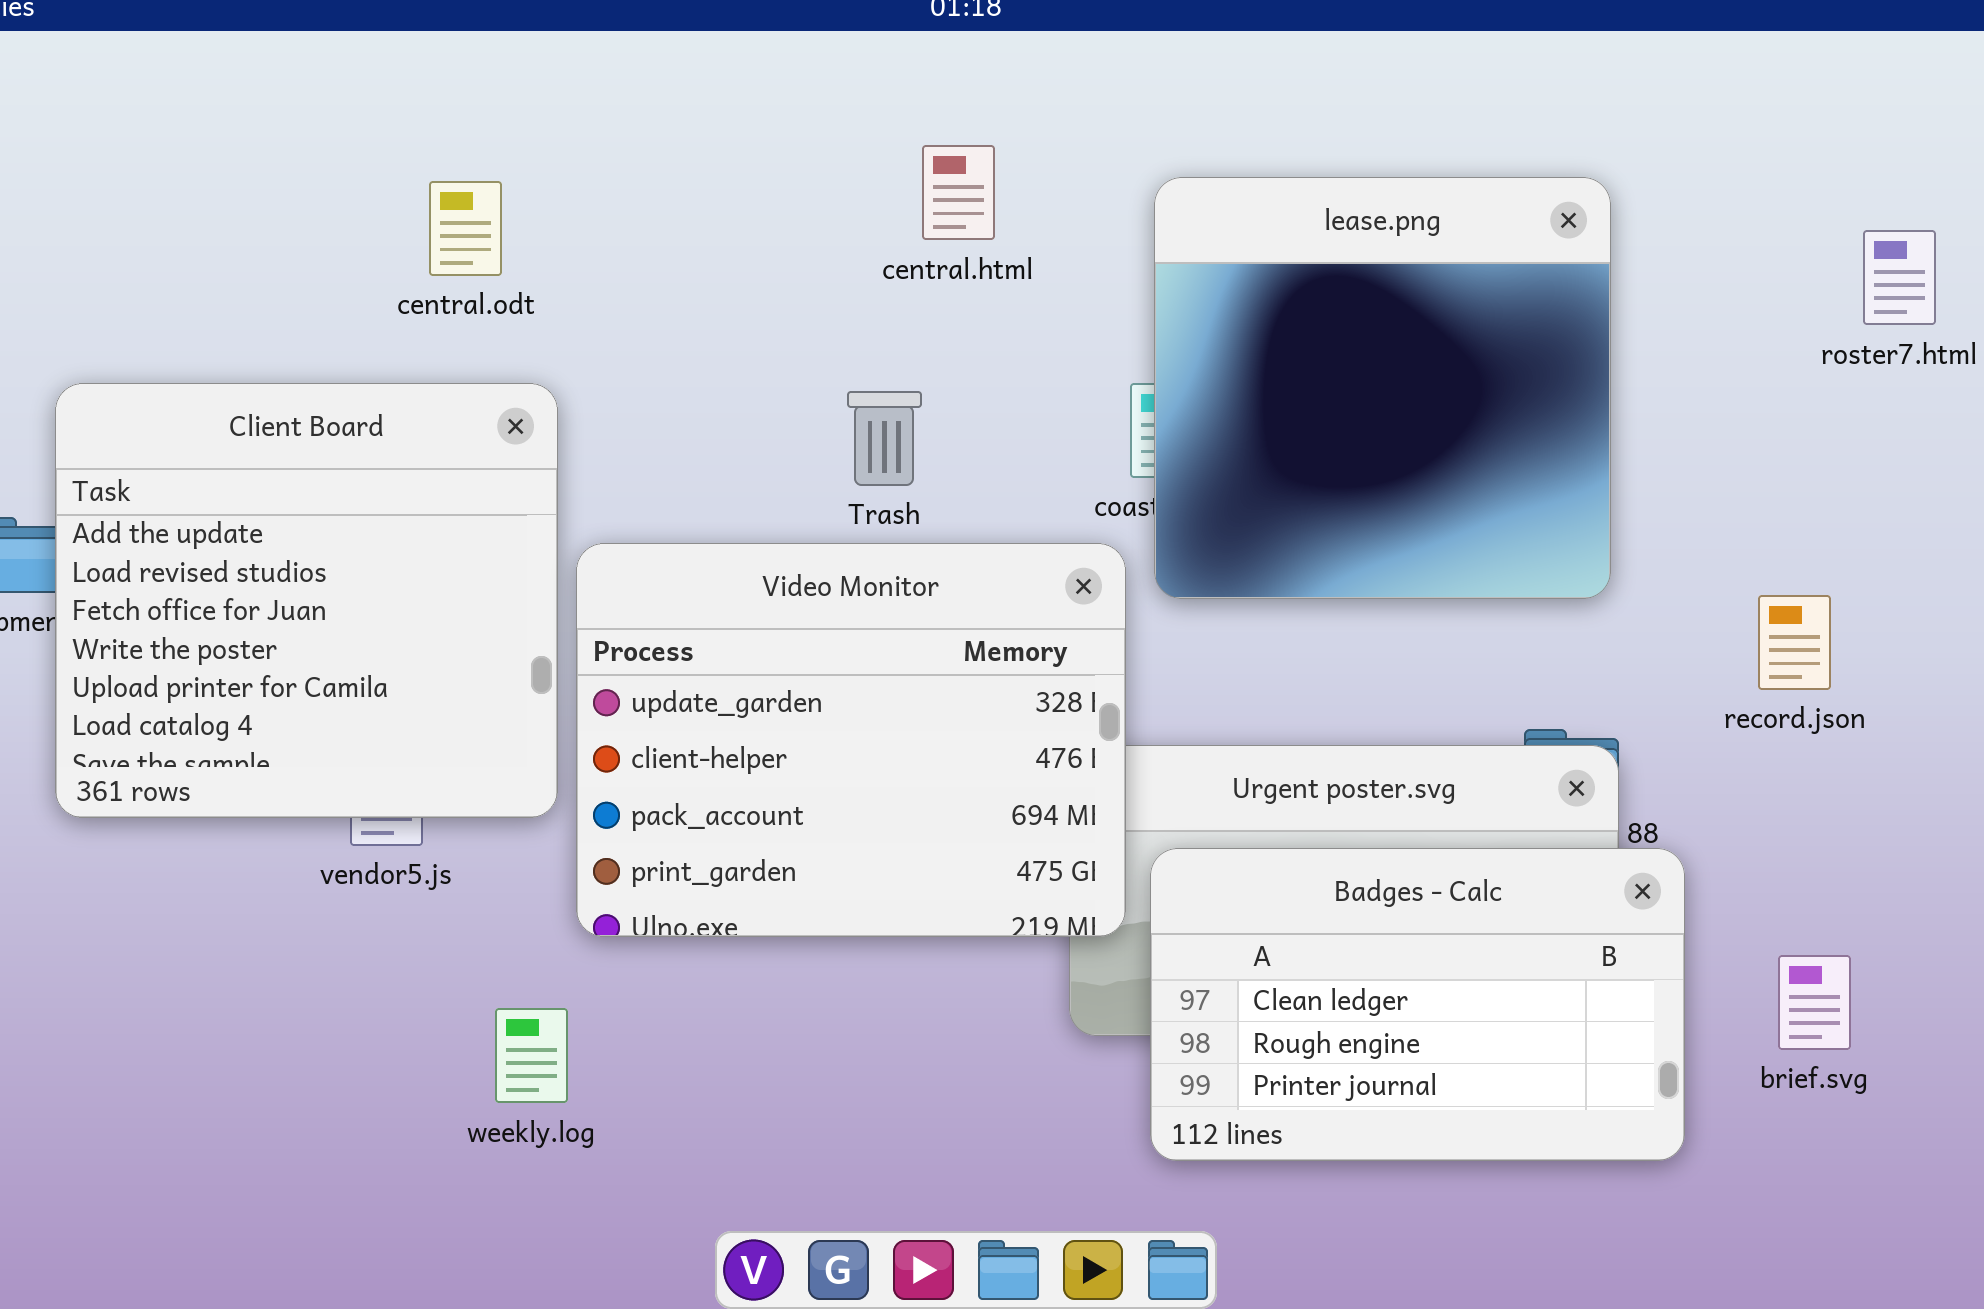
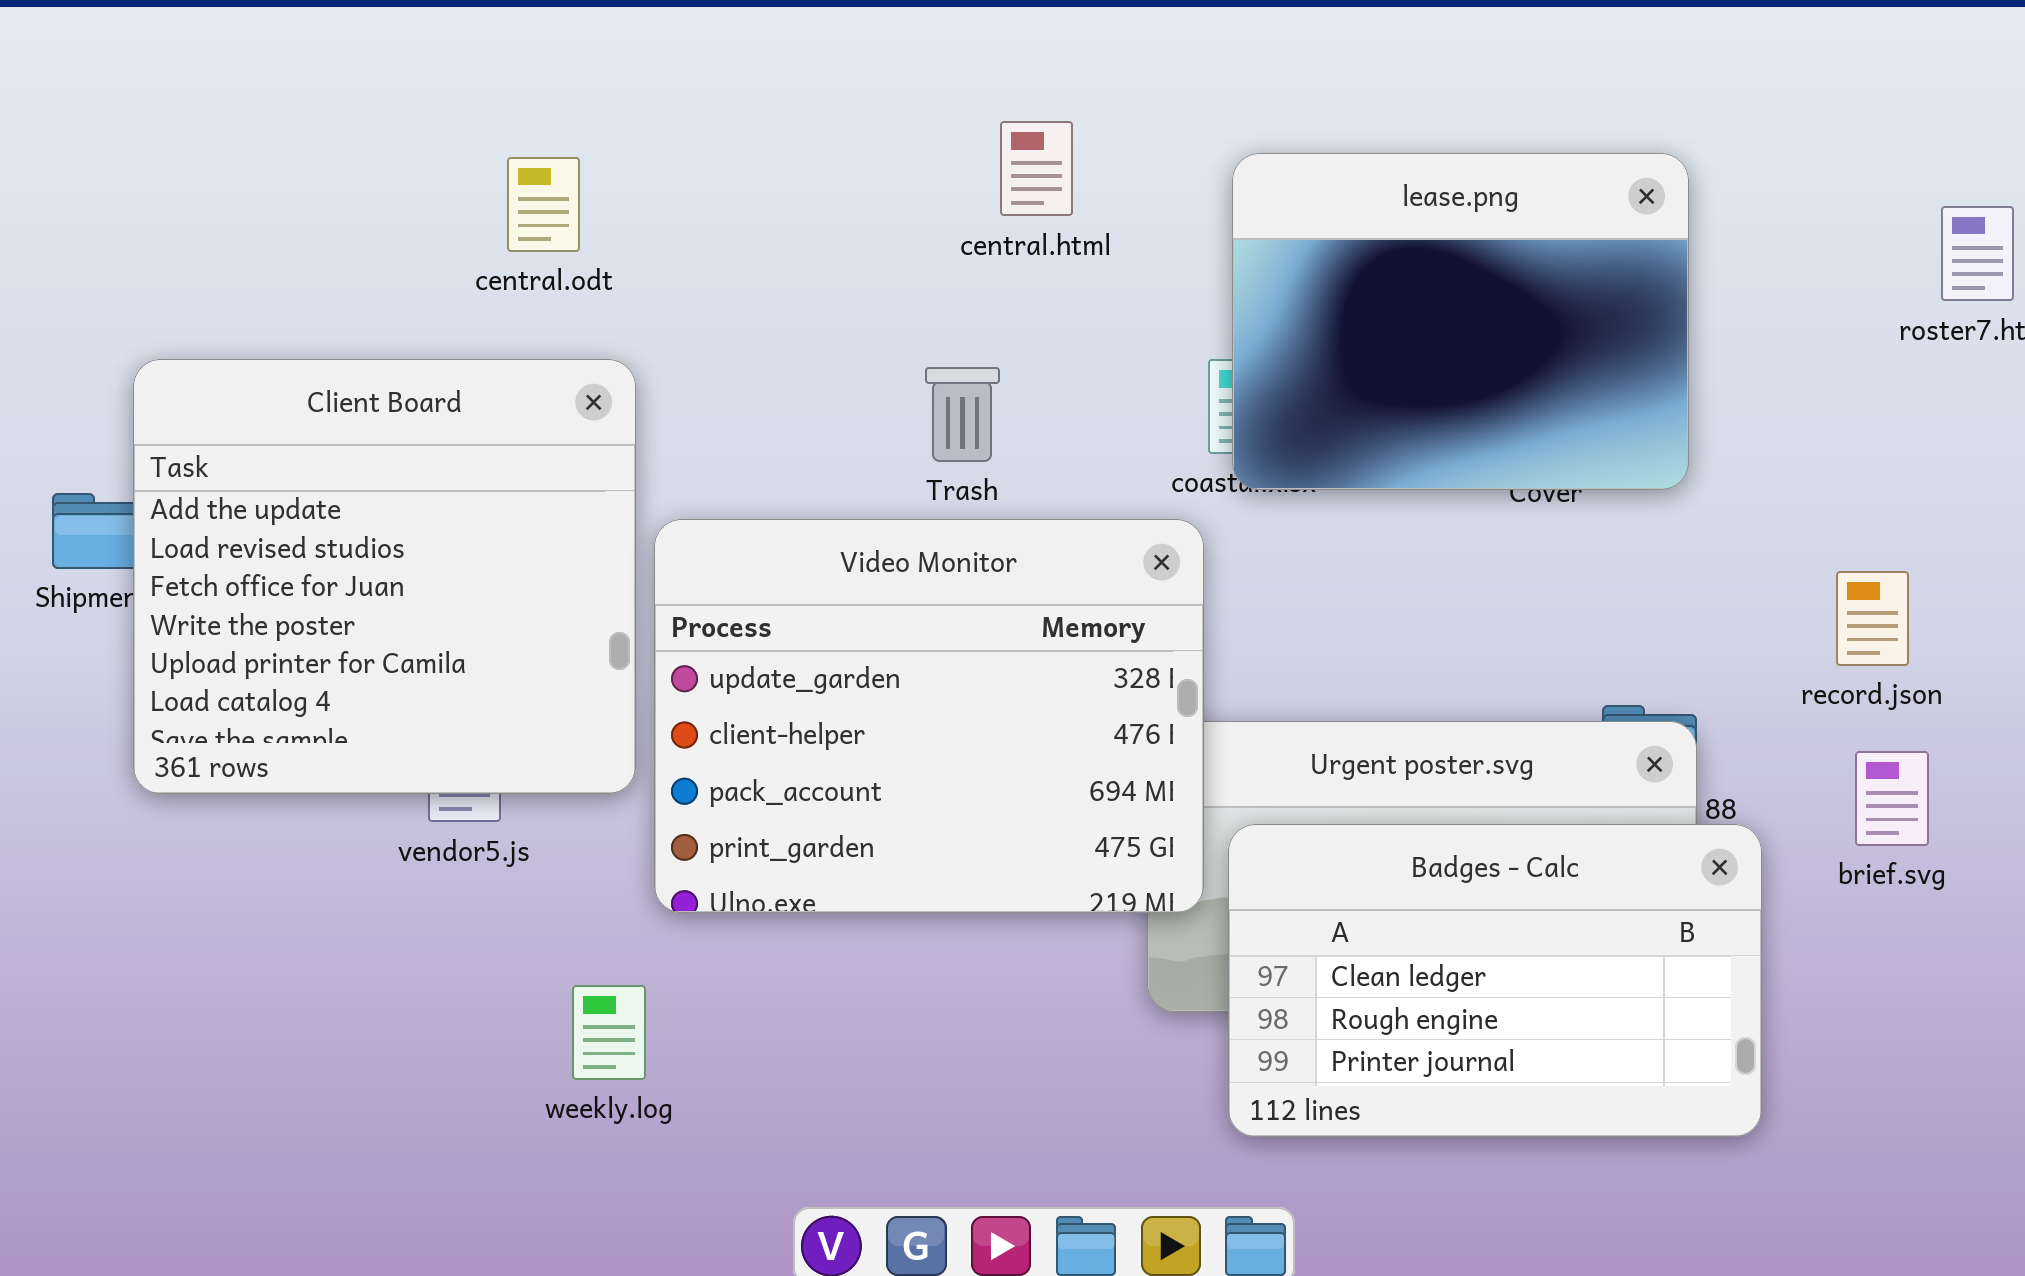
lease.png: [1154,177,1611,599] -> [1232,153,1689,490], resized
brief.svg: [1778,955,1851,1050] -> [1855,751,1929,846], moved

